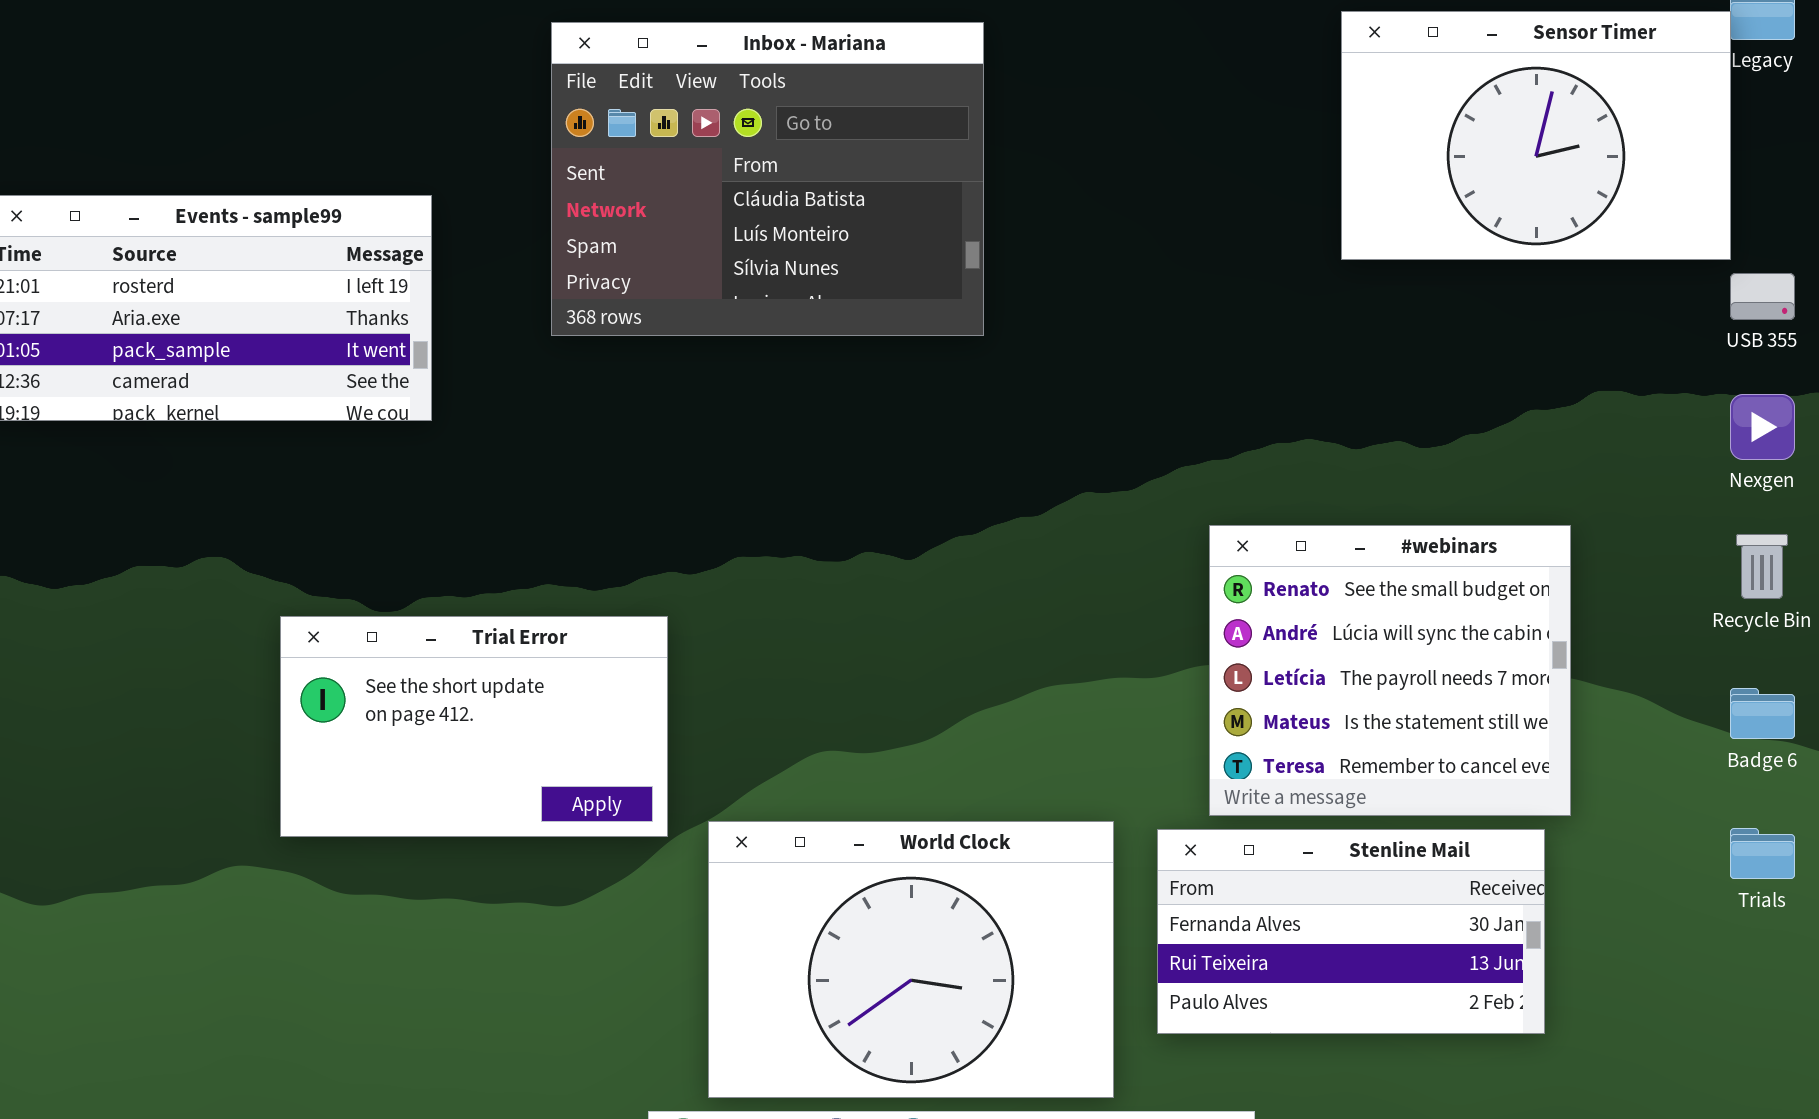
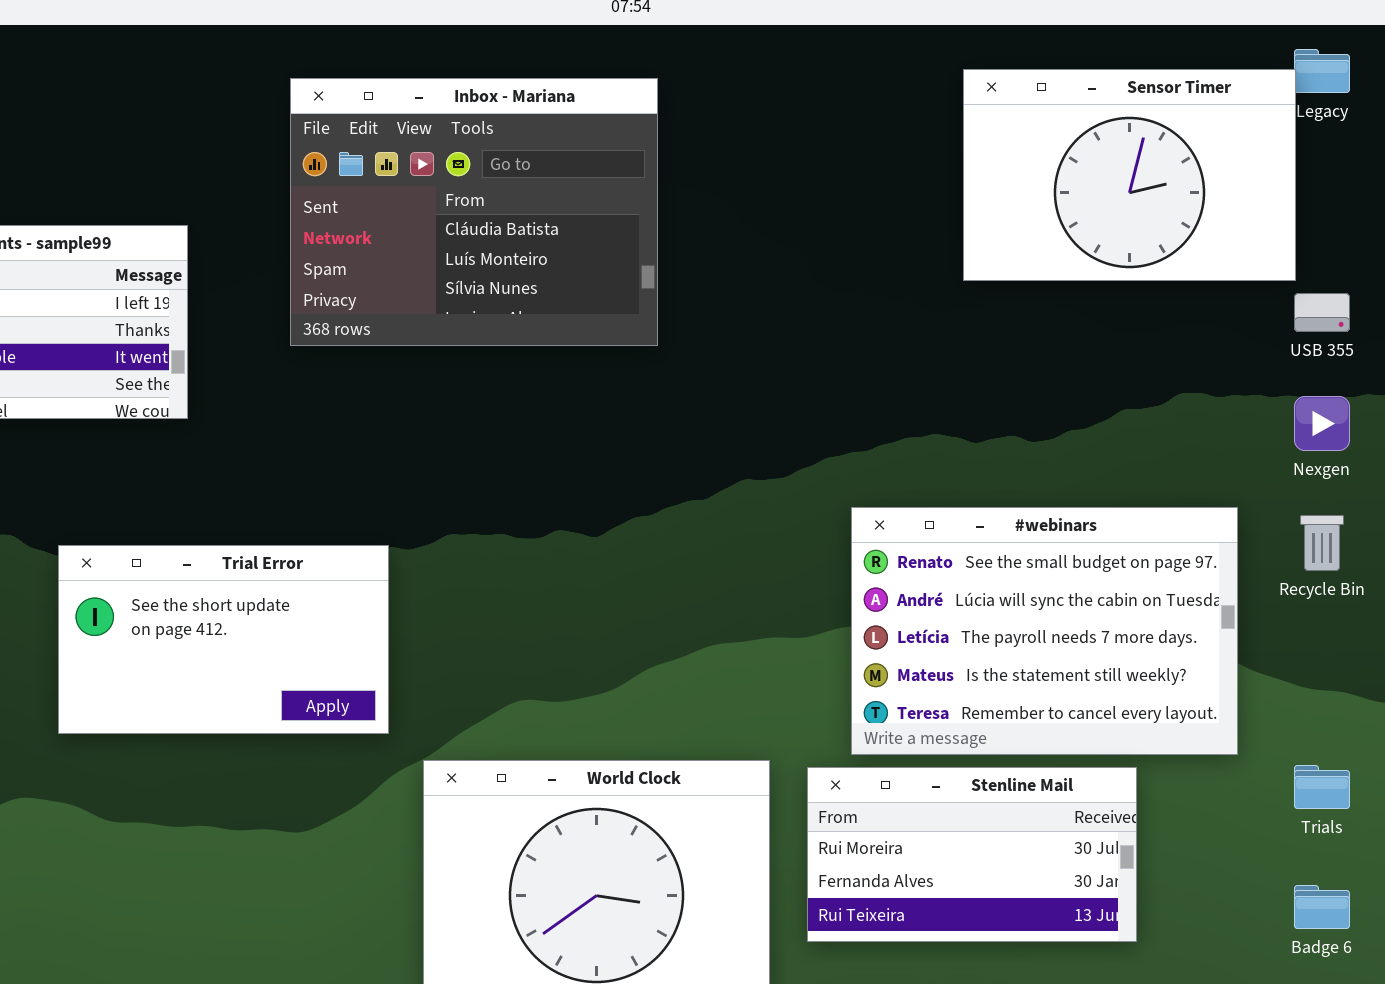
#webinars: [1209,525,1571,816] -> [851,507,1238,755], resized
Trial Error: [280,616,668,837] -> [58,545,389,734], moved
Badge 6: [1730,688,1795,739] -> [1294,885,1350,929], moved
Stenline Mail: [1157,829,1545,1034] -> [807,767,1137,942], scrolled up 1 row

